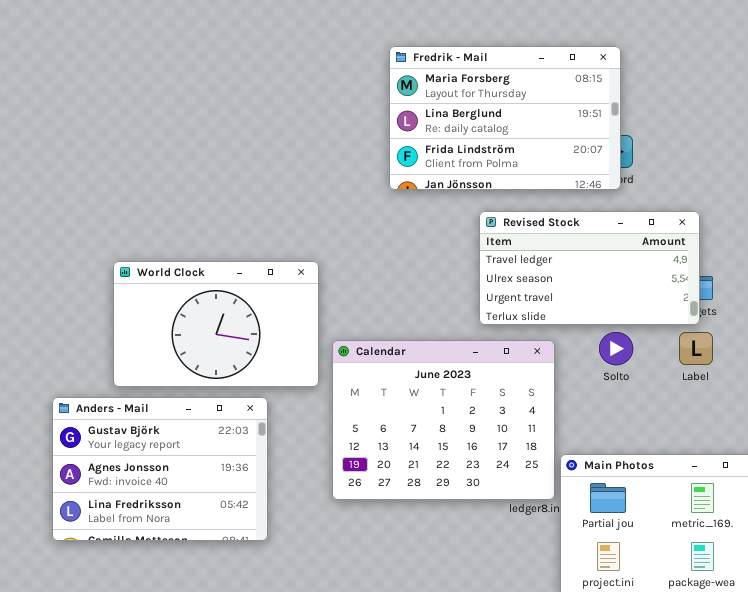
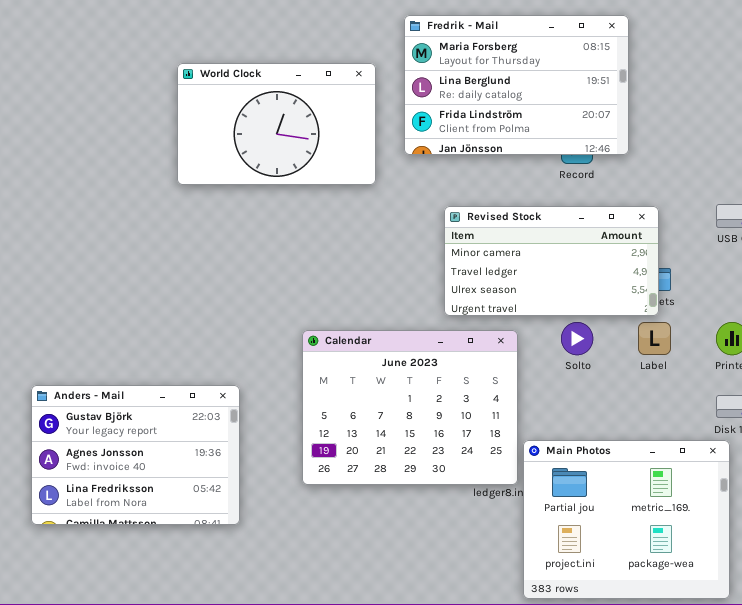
Fredrik - Mail: [389,46,621,190] -> [404,15,629,155], moved
Revised Stock: [479,211,700,325] -> [444,206,659,316], scrolled up 1 row
World Clock: [113,261,319,387] -> [177,63,376,185], moved

